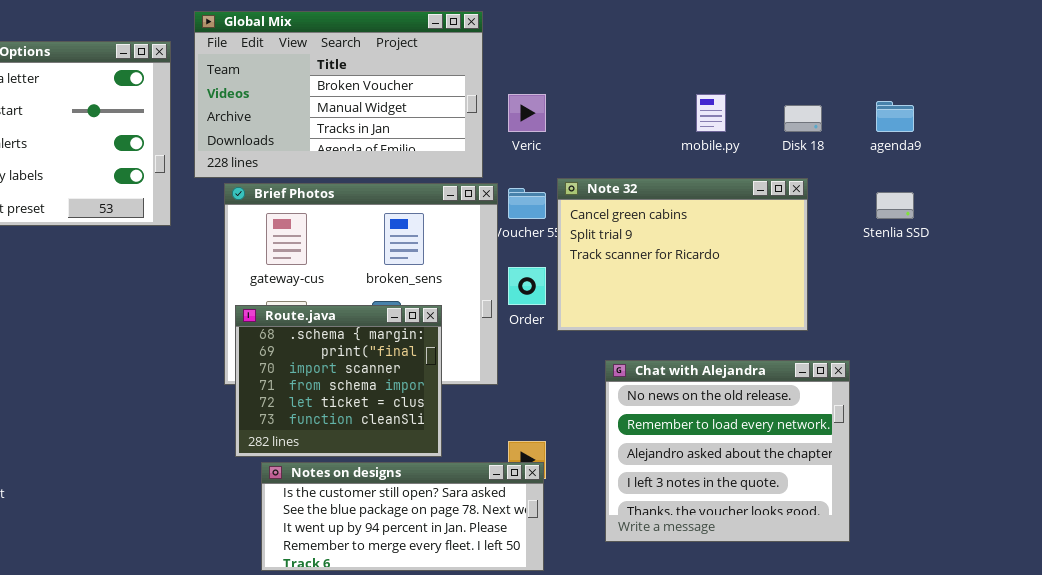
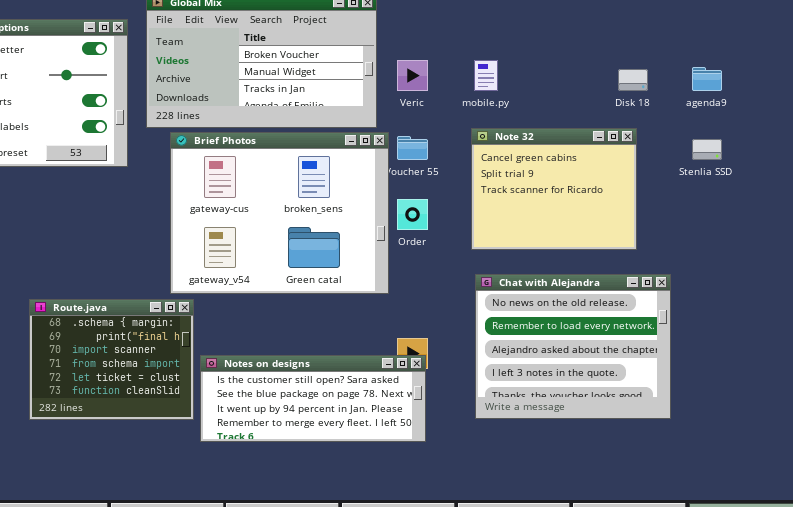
mobile.py: [696,94,726,132] -> [474,60,498,91], moved
Note 32: [557,178,808,331] -> [471,128,637,250], resized
Route.java: [235,305,442,457] -> [29,299,194,420], moved

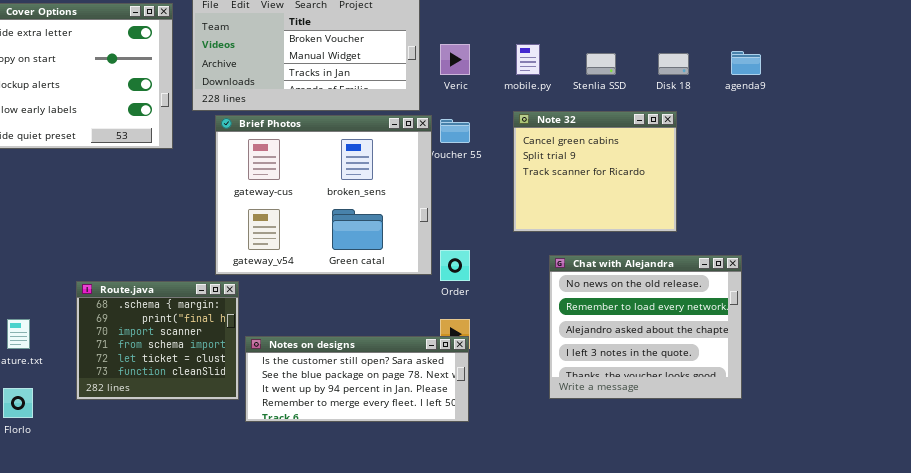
Stenlia SSD: [692,139,722,160] -> [586,53,616,75], moved
Order: [397,199,428,230] -> [440,250,470,281], moved
Chat with Alejandra: [475,274,671,419] -> [549,255,742,399], moved

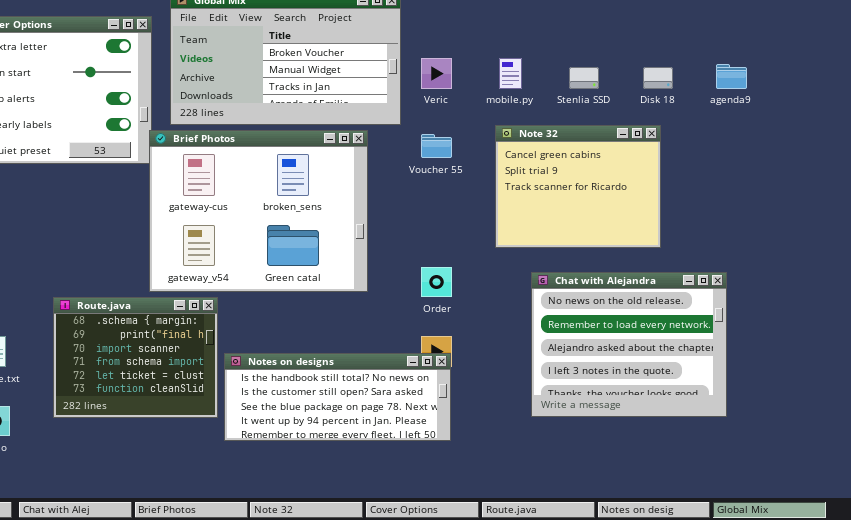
Brief Photos: [215,115,432,275] -> [149,130,368,292], moved
Notes on designs: [245,336,469,422] -> [224,353,451,441], scrolled up 1 row

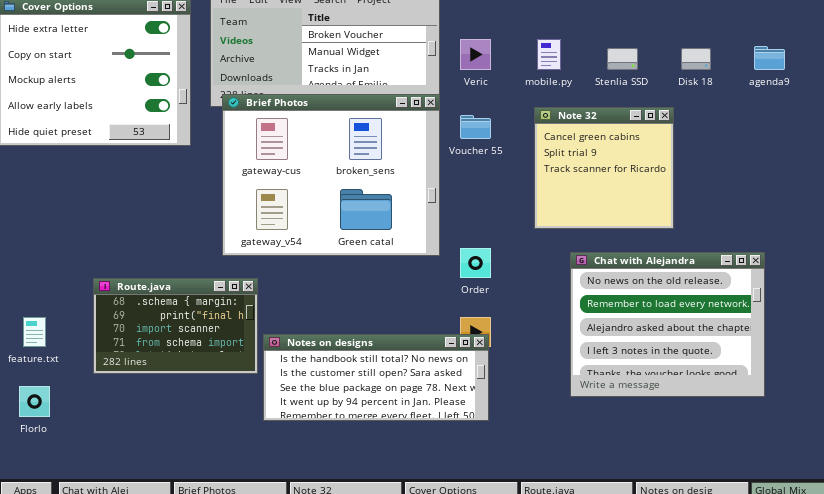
Note 32: [495,125,661,248] -> [534,107,674,229], resized
Brief Photos: [149,130,368,292] -> [222,94,440,256], moved
Route.java: [53,297,218,418] -> [93,278,258,374], resized

